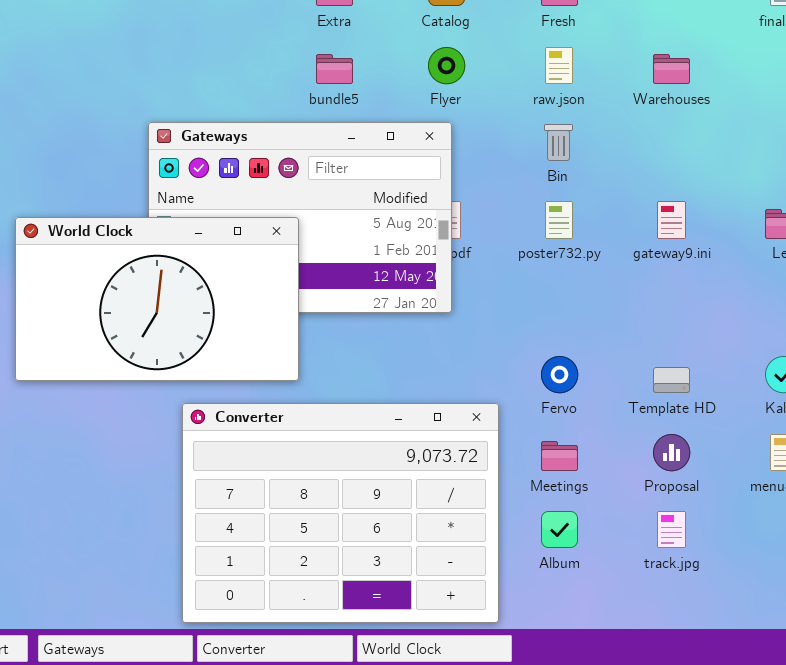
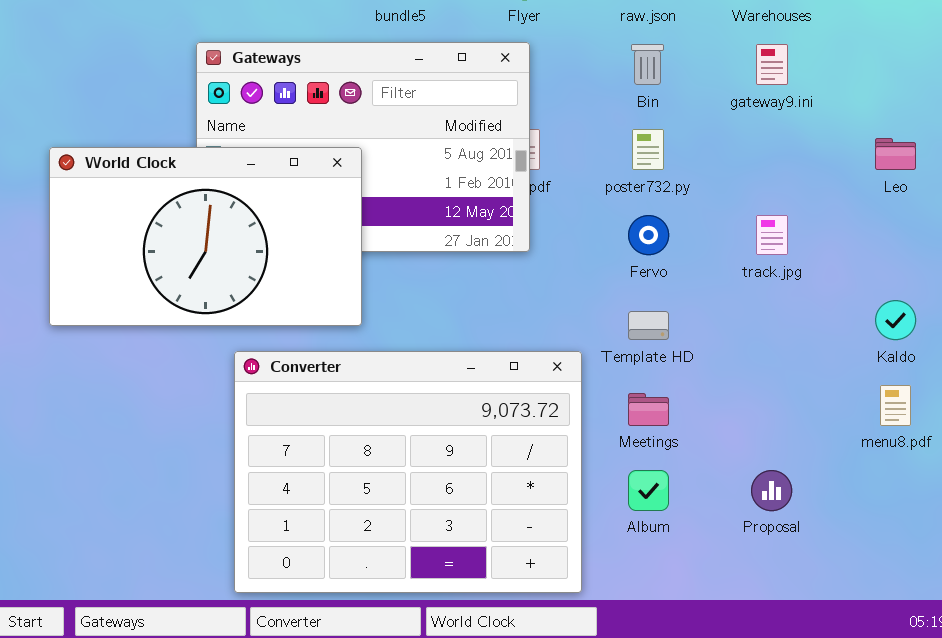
gateway9.ini: [657,201,686,239] -> [756,44,788,85], moved
Fervo: [541,356,578,393] -> [628,215,669,255], moved
Template HD: [653,367,690,393] -> [628,311,669,340], moved
Proposal: [653,434,690,471] -> [751,470,792,511], moved
track.jpg: [657,511,686,548] -> [756,215,788,255], moved

